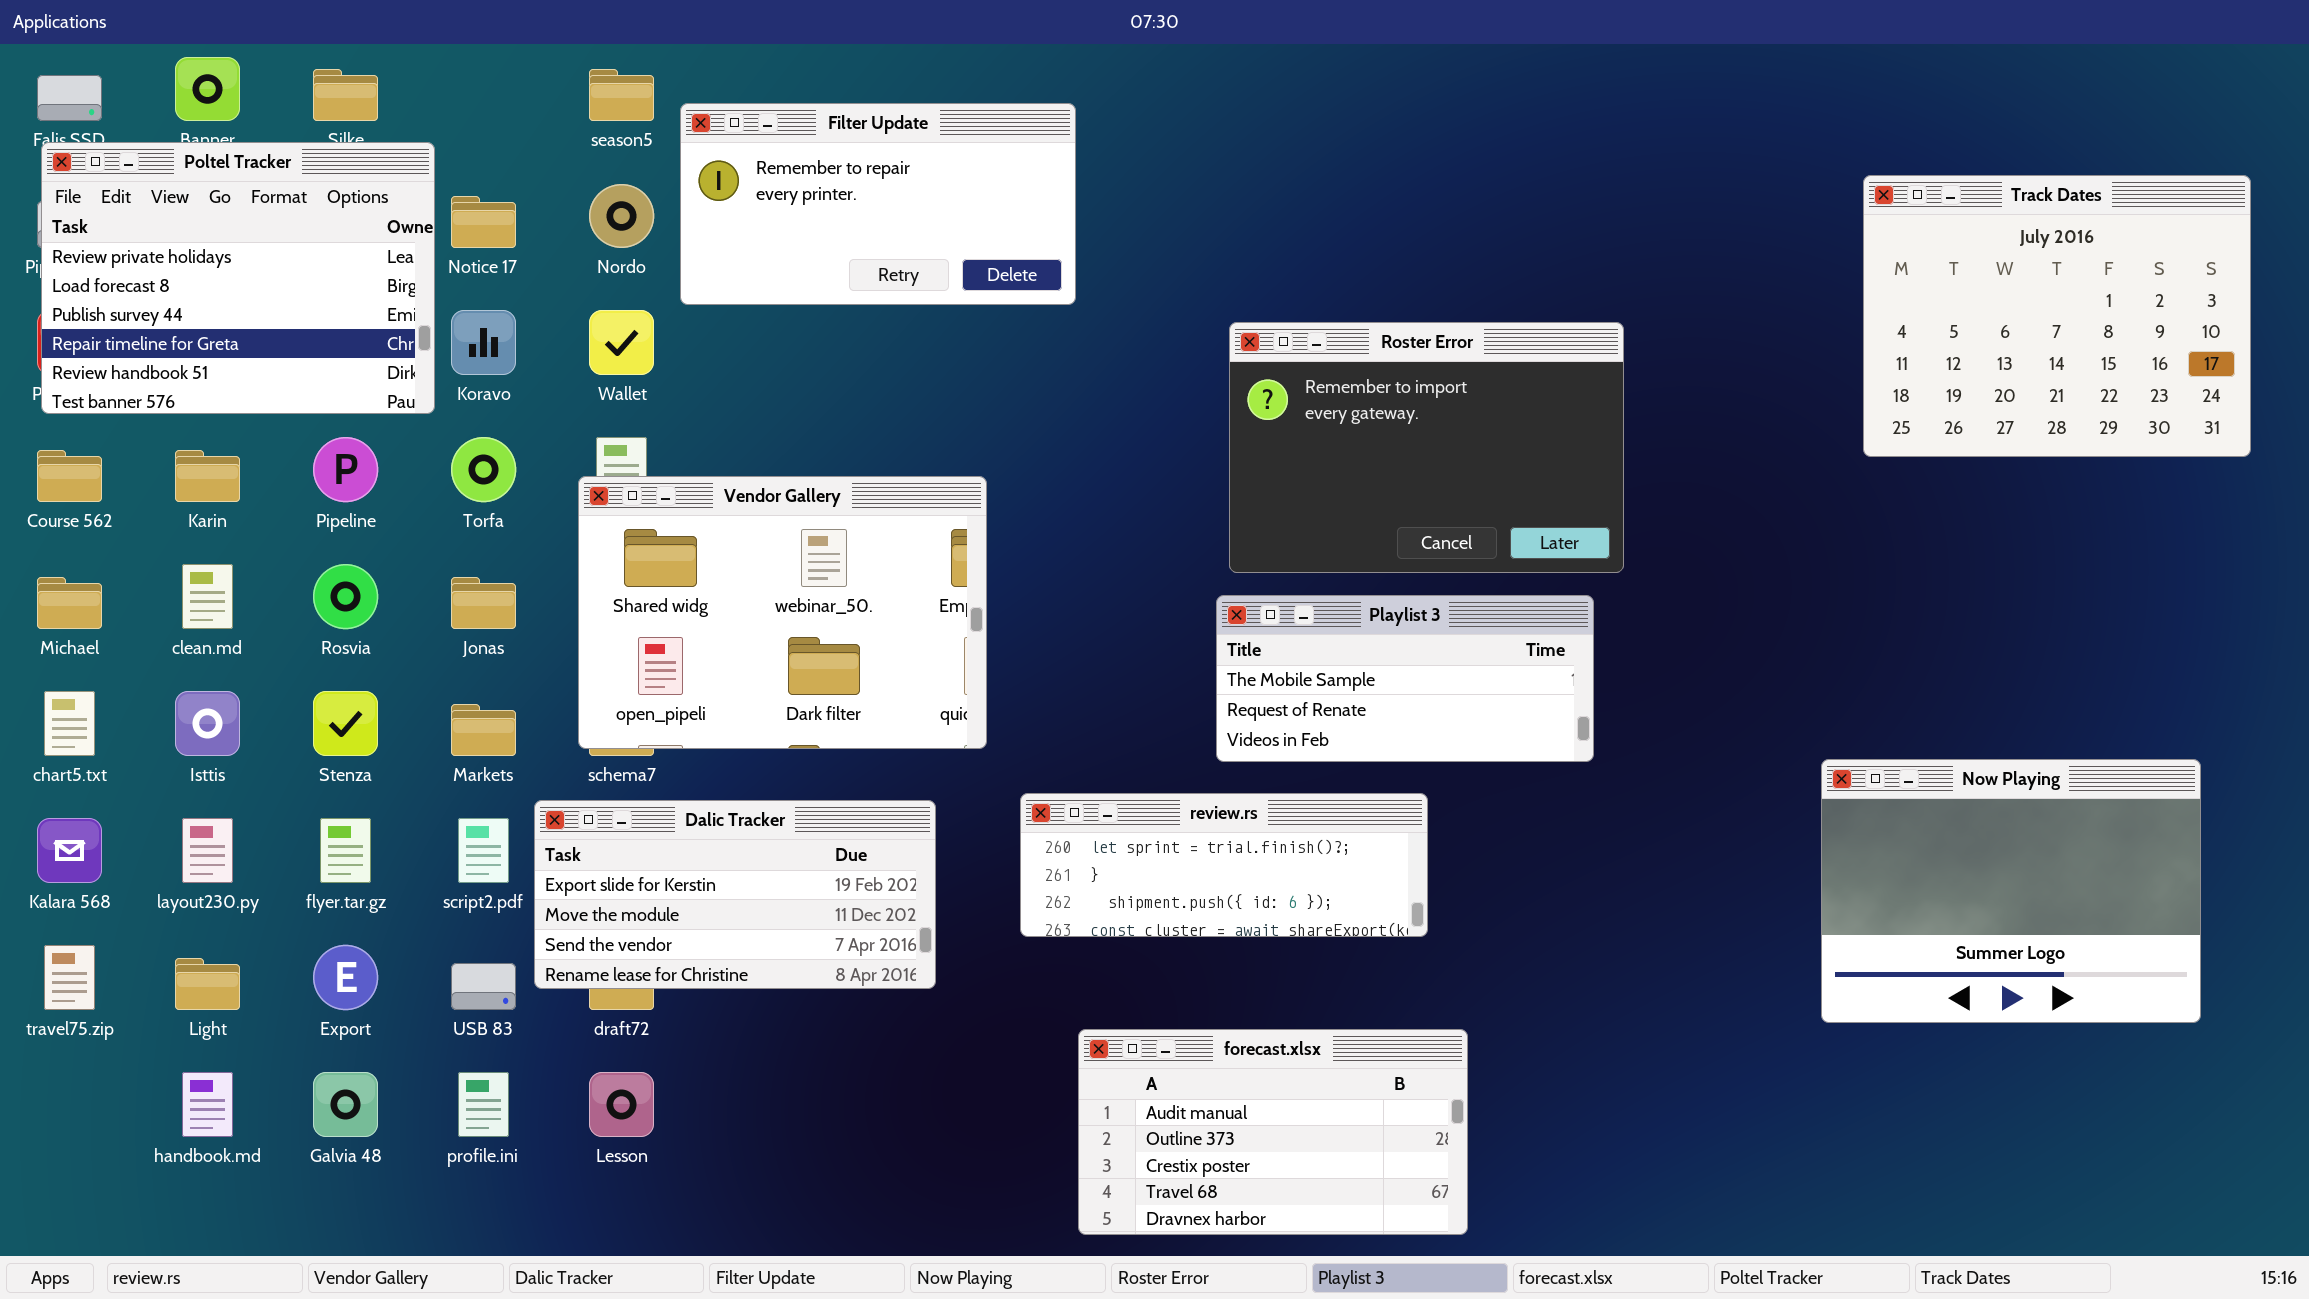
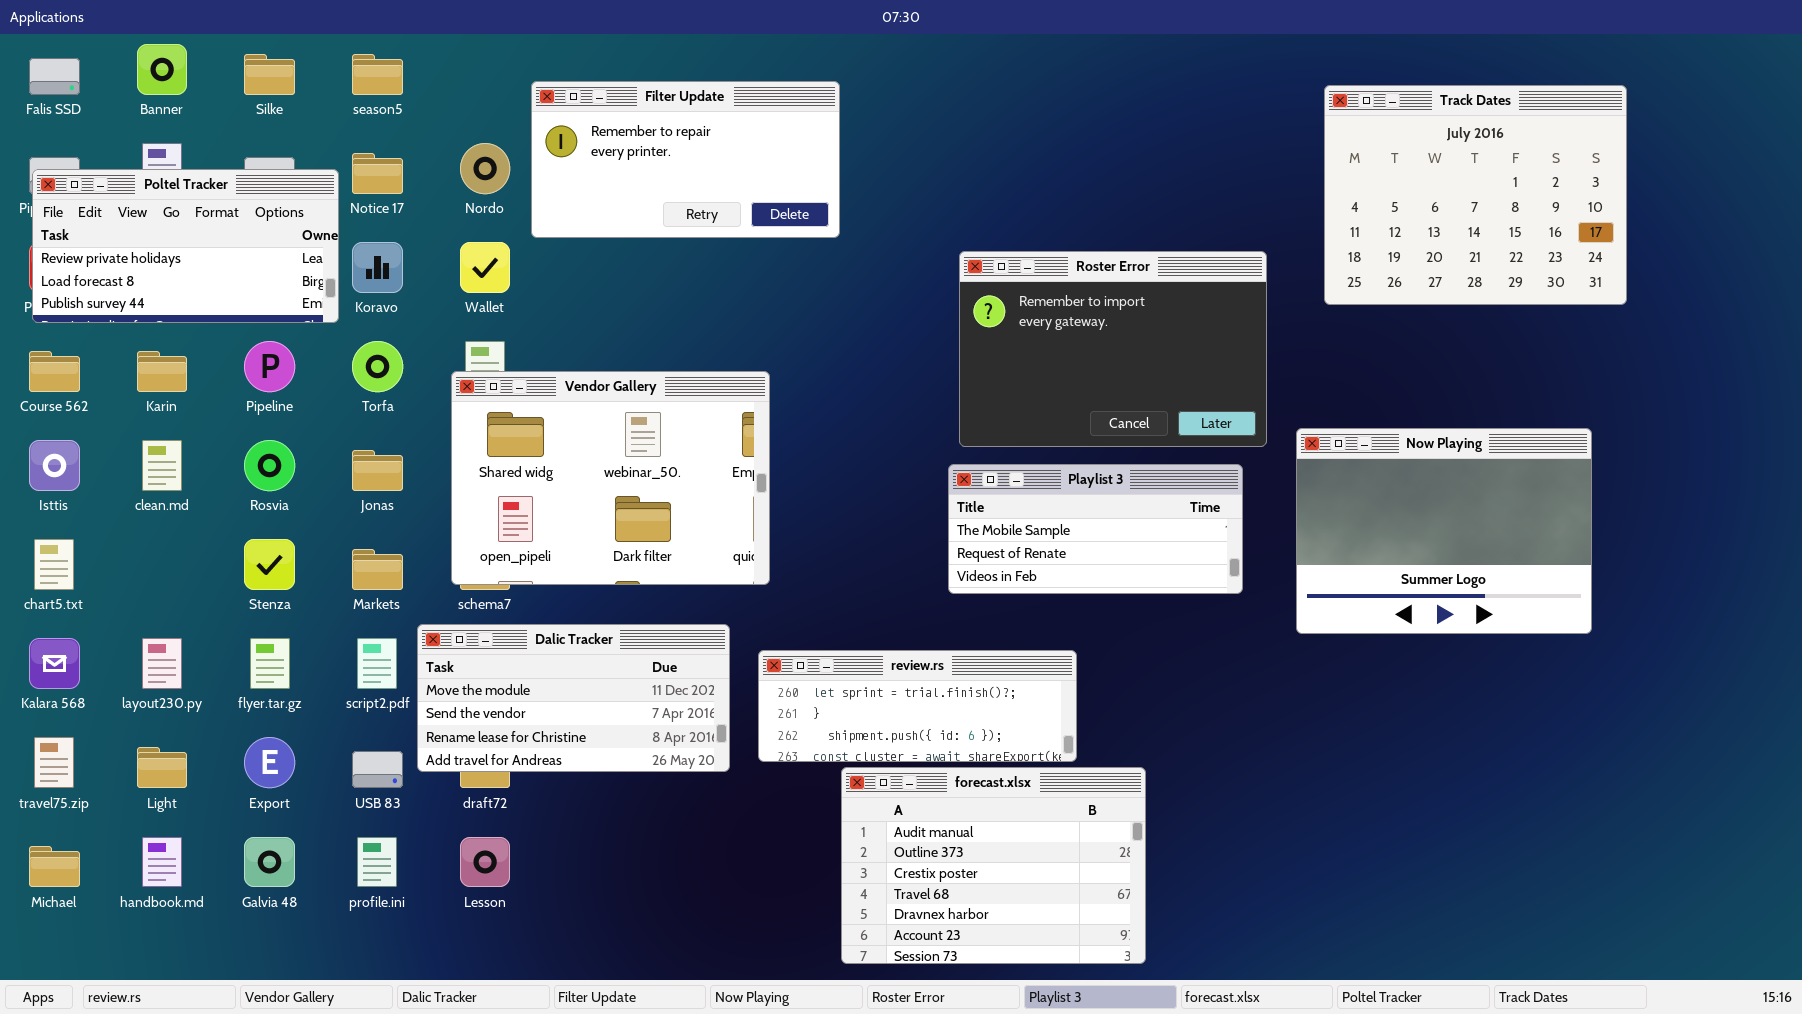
season5: [589,69,654,121] -> [352,54,403,95], moved
Poltel Tracker: [41,142,435,414] -> [32,169,339,323], resized
Track Dates: [1863,175,2251,457] -> [1324,85,1627,305], moved
Michael: [37,577,102,629] -> [29,846,80,887], moved
Isttis: [175,691,240,756] -> [29,440,80,491], moved
Now Playing: [1821,759,2201,1023] -> [1296,428,1592,634], moved
review.rs: [1020,793,1428,937] -> [758,650,1077,762], moved
Dalic Tracker: [534,800,936,989] -> [417,624,730,772], scrolled down 1 row
forecast.xlsx: [1078,1029,1468,1235] -> [841,767,1146,964], resized

